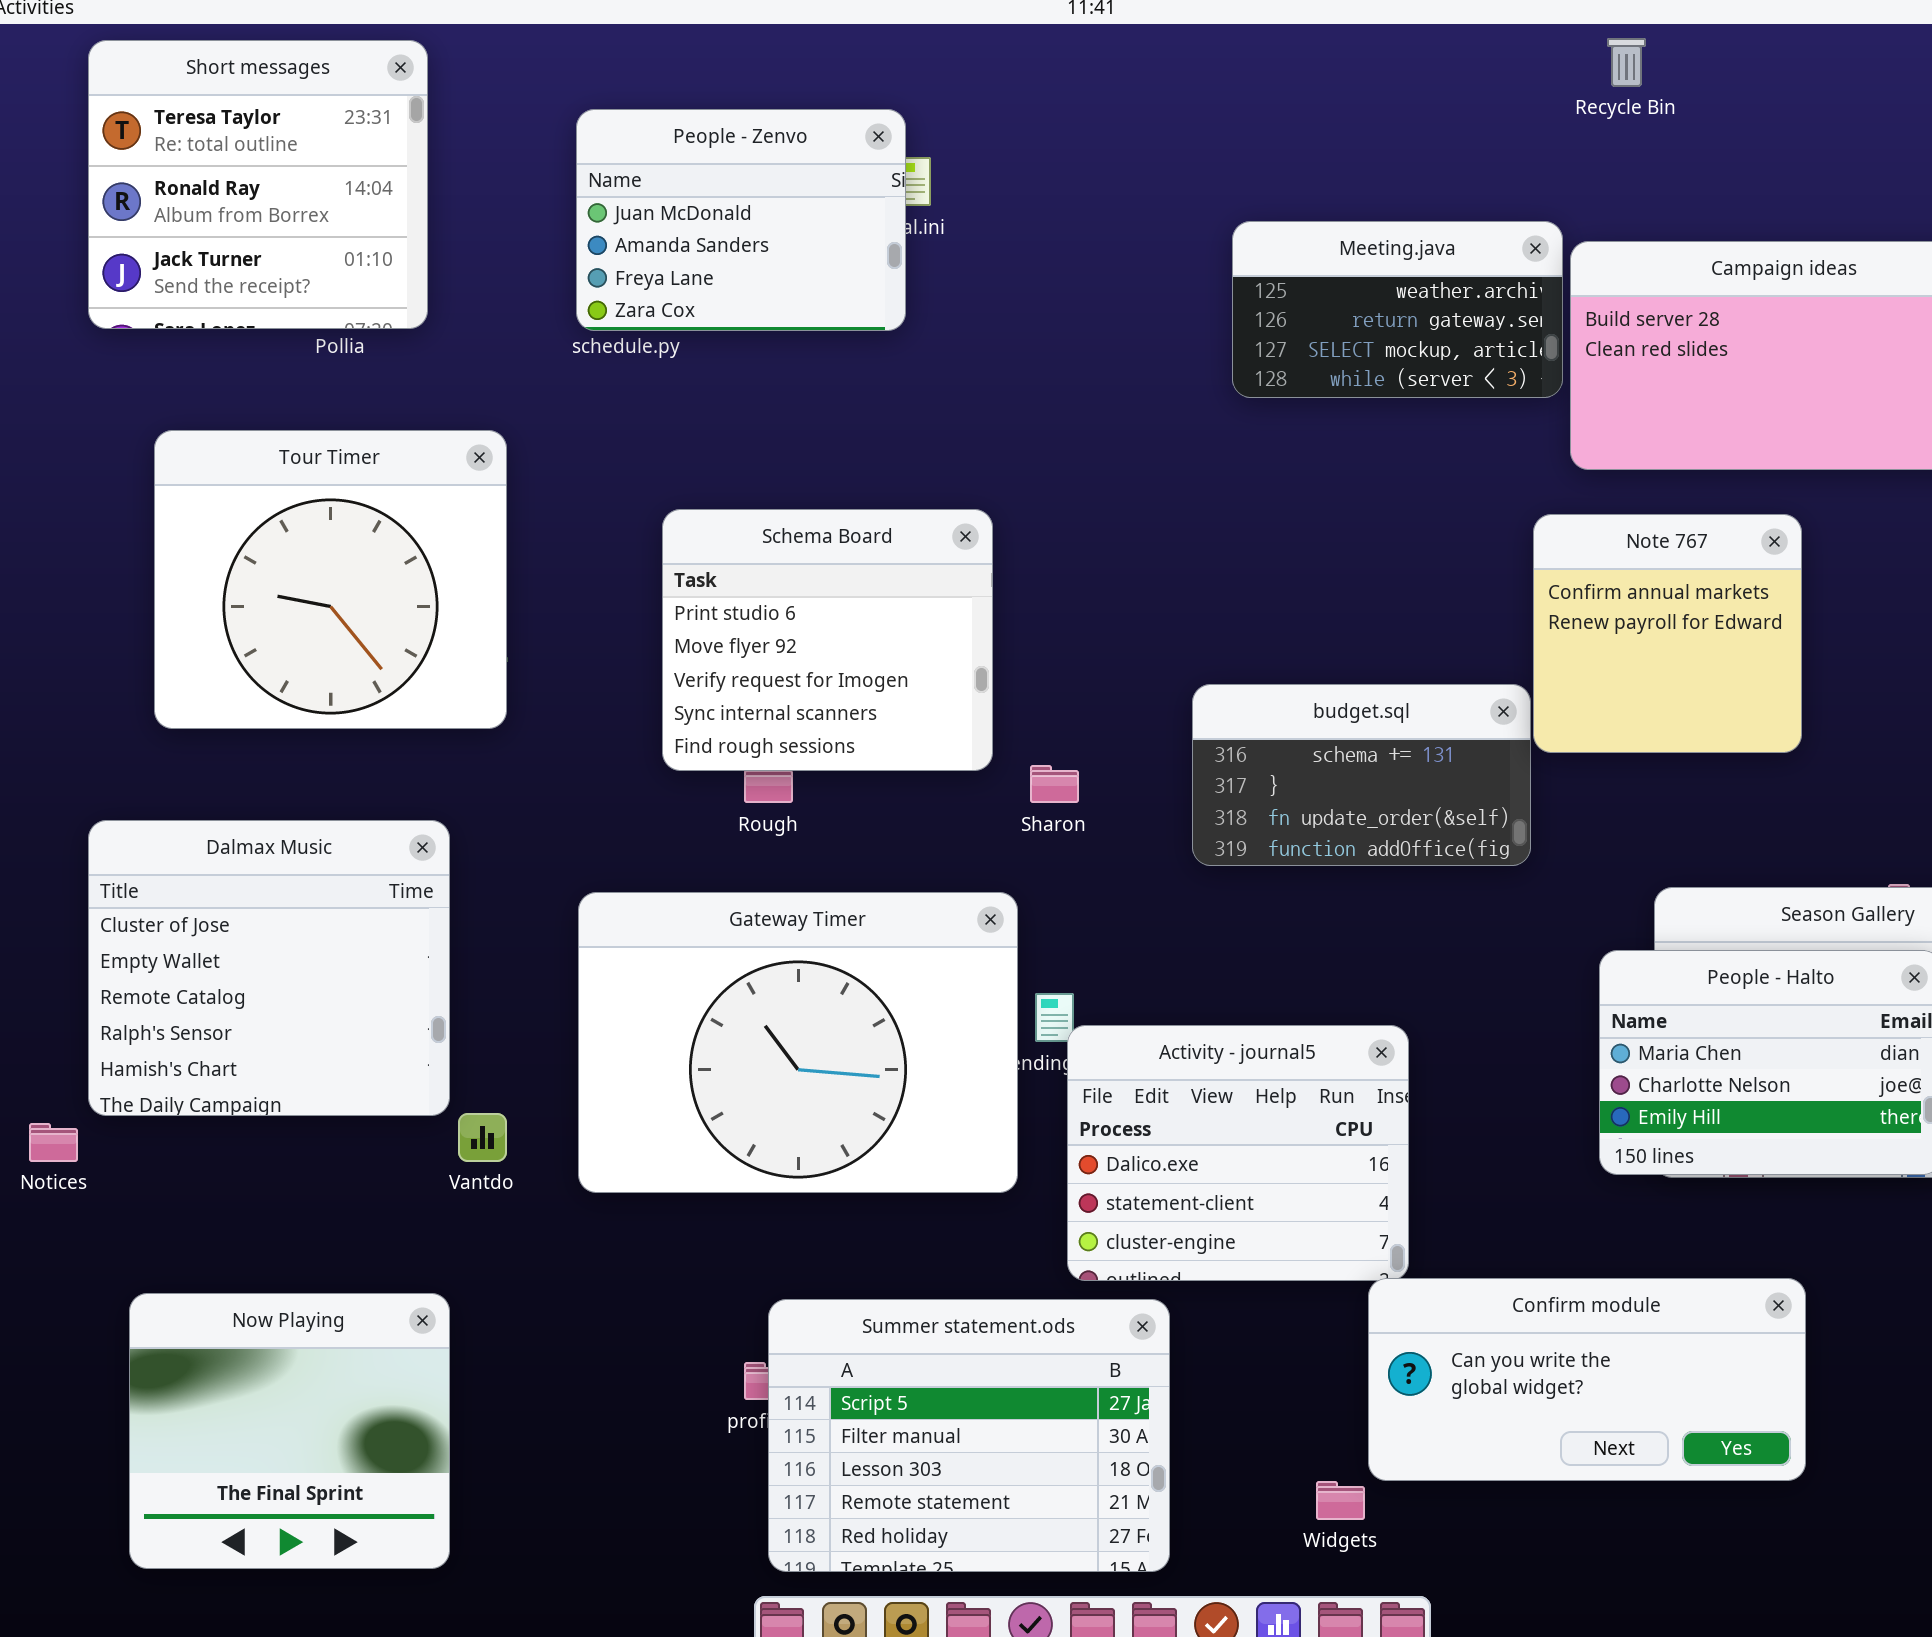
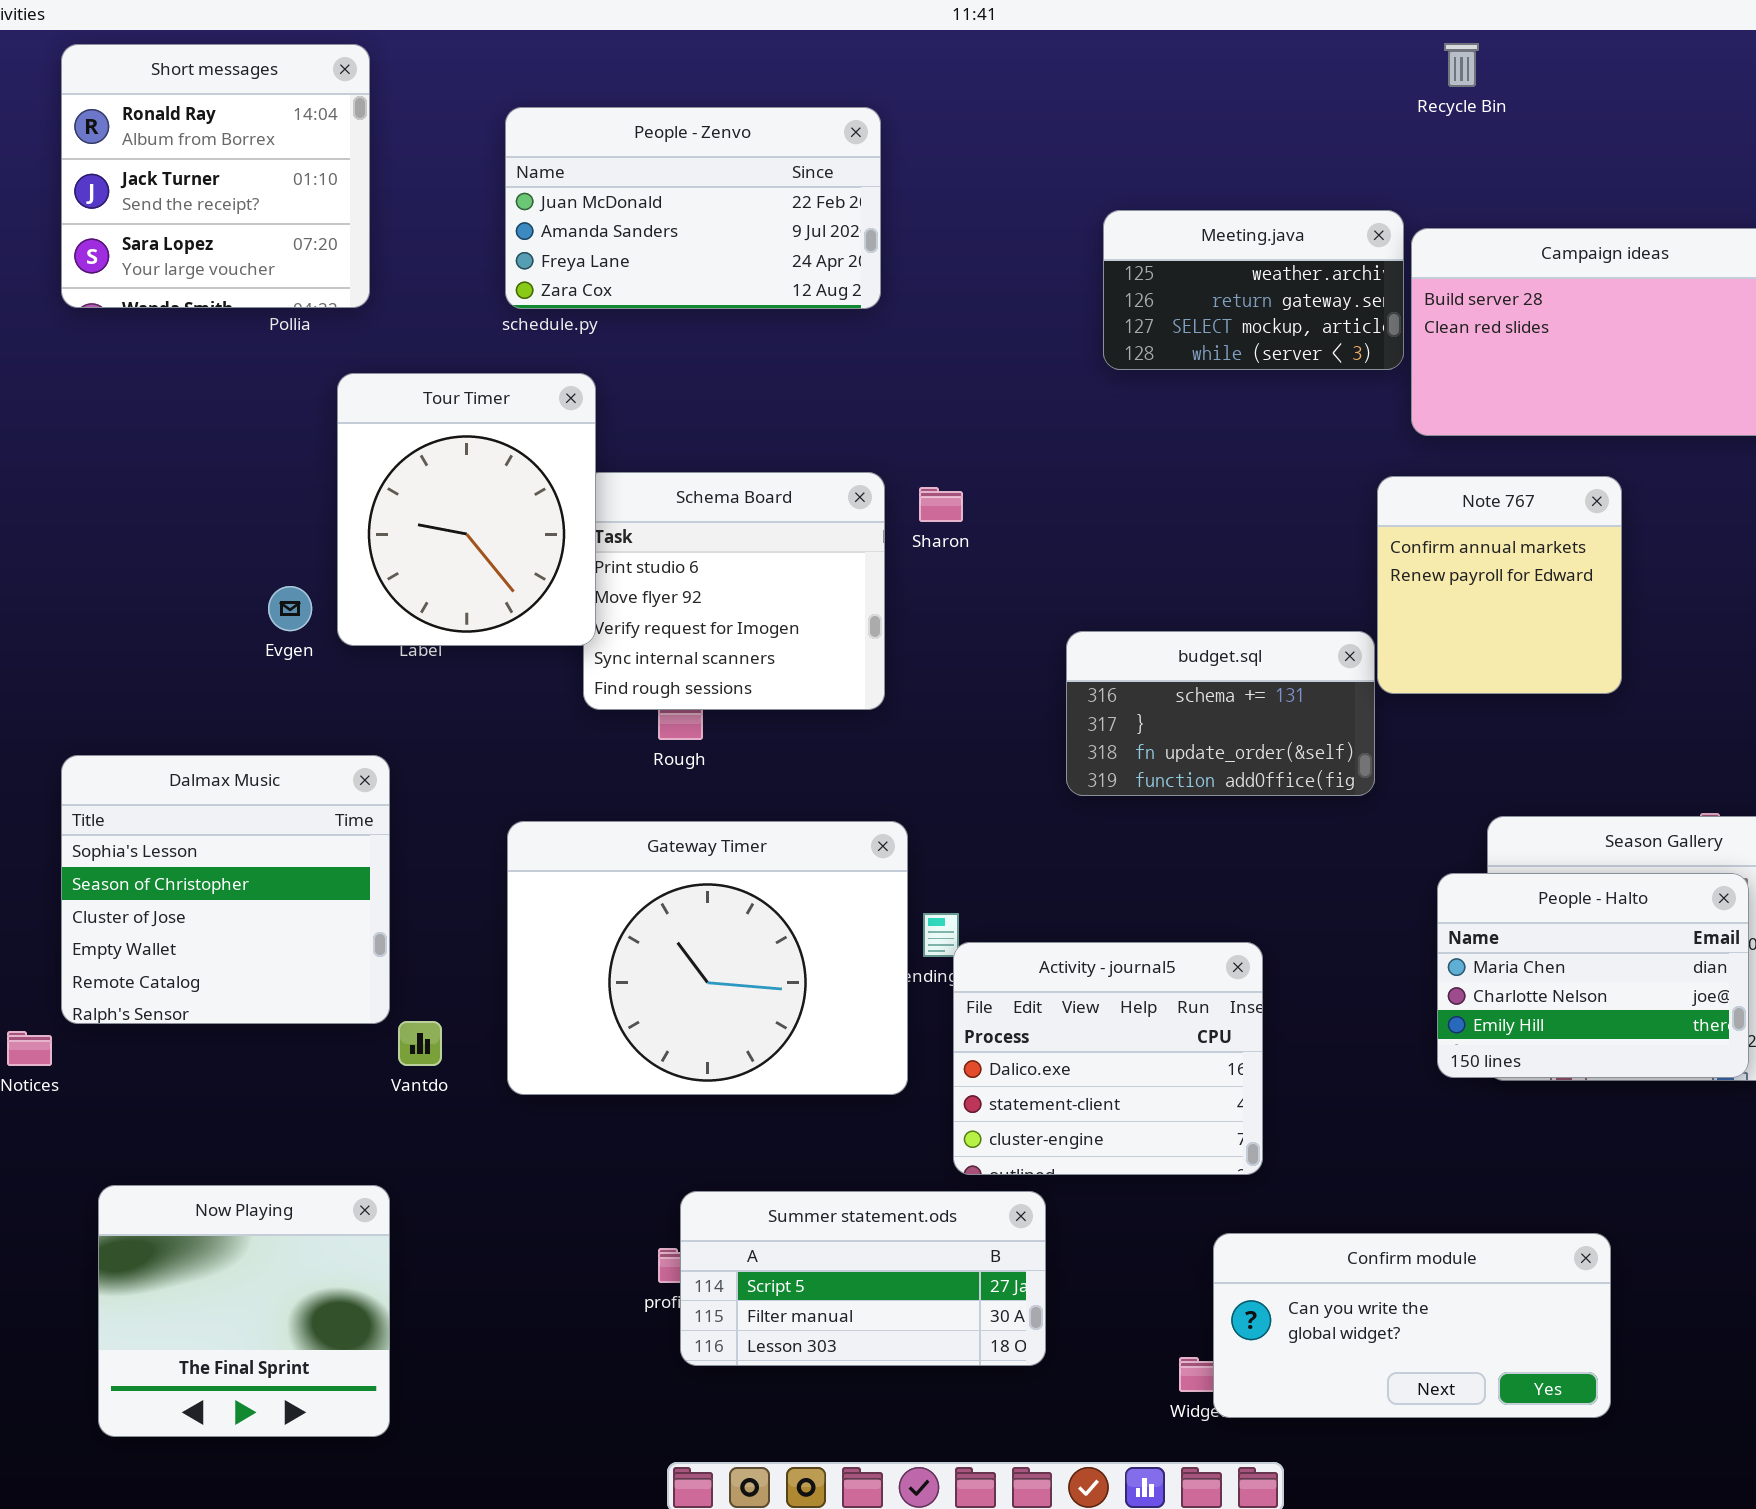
Short messages: [88,40,428,329] -> [61,44,370,308], scrolled down 1 row
People - Zenvo: [576,109,906,331] -> [505,107,881,309], resized
Tour Timer: [154,430,507,729] -> [337,373,596,646], moved, resized
Sharon: [1030,765,1079,803] -> [919,487,963,522], moved
Dalmax Music: [88,820,450,1116] -> [61,755,390,1024], scrolled up 2 rows
Confirm module: [1368,1278,1806,1481] -> [1213,1233,1611,1418], moved
Summer statement.ods: [768,1299,1170,1572] -> [680,1191,1046,1366], resized

